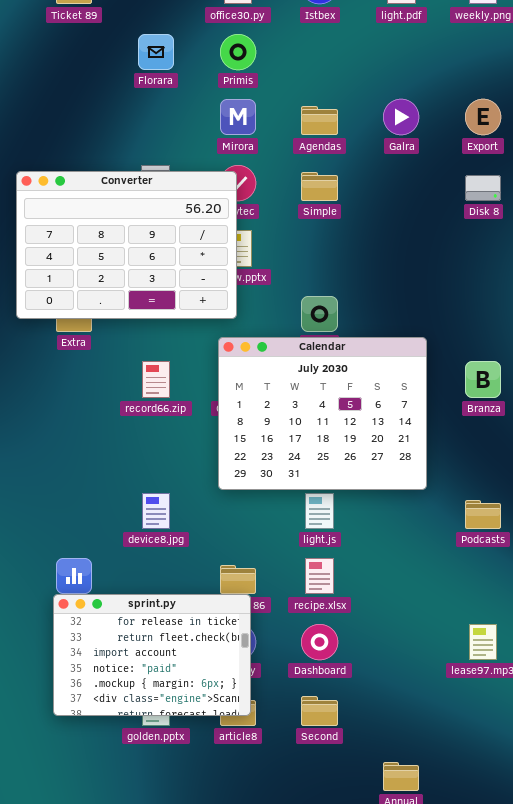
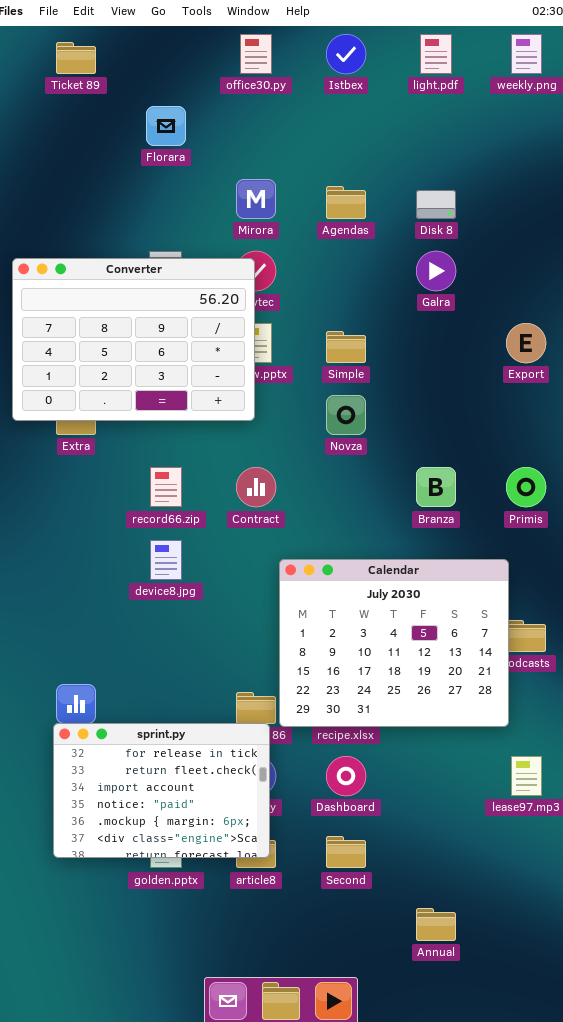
Primis: [220,34,256,70] -> [506,467,546,507], moved
Galra: [383,99,419,135] -> [416,251,456,291], moved
Export: [465,99,501,135] -> [506,323,546,363], moved
Simple: [301,172,338,201] -> [326,331,366,363], moved
Disk 8: [465,175,501,201] -> [416,190,456,219], moved
Calendar: [218,337,427,490] -> [279,559,509,727], moved
Branza: [465,361,501,398] -> [416,467,456,507], moved
device8.jpg: [142,493,170,529] -> [150,540,182,580], moved

